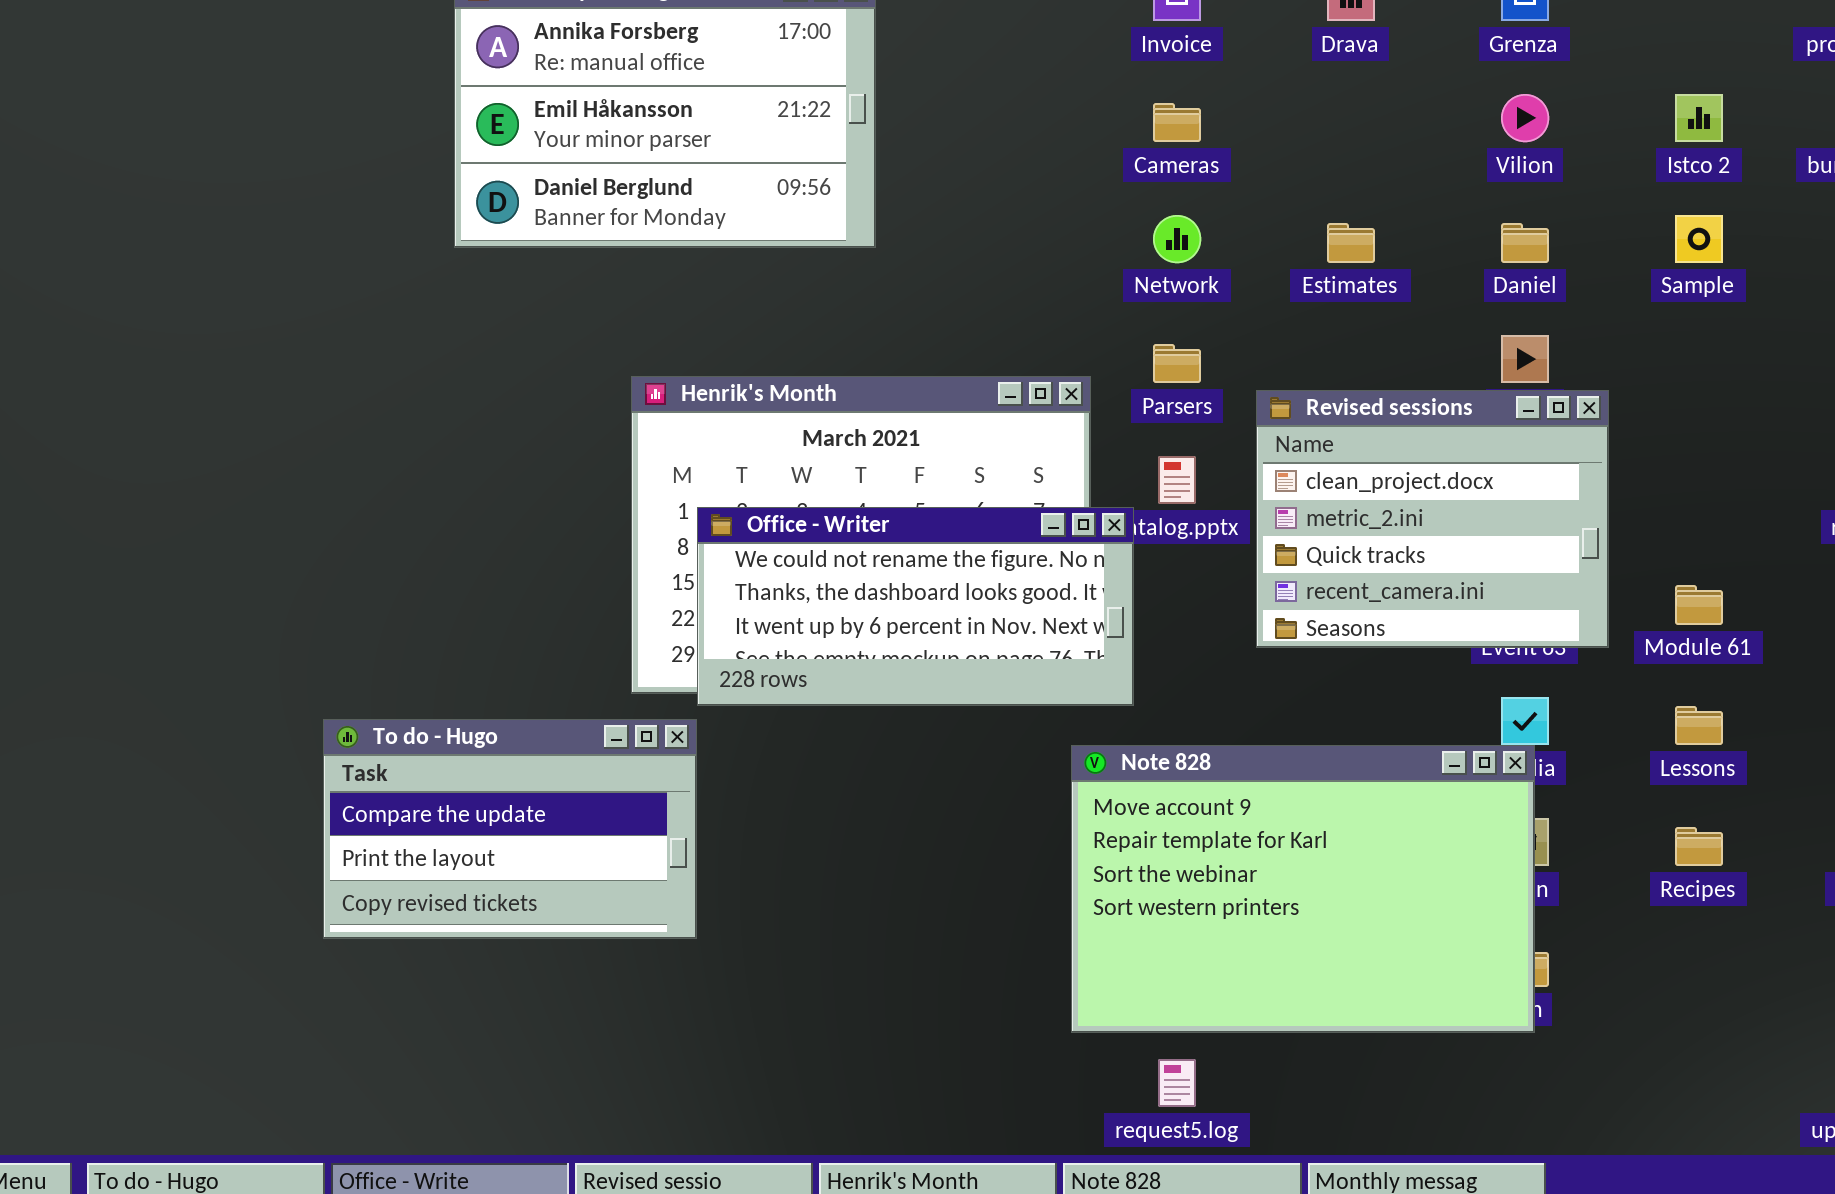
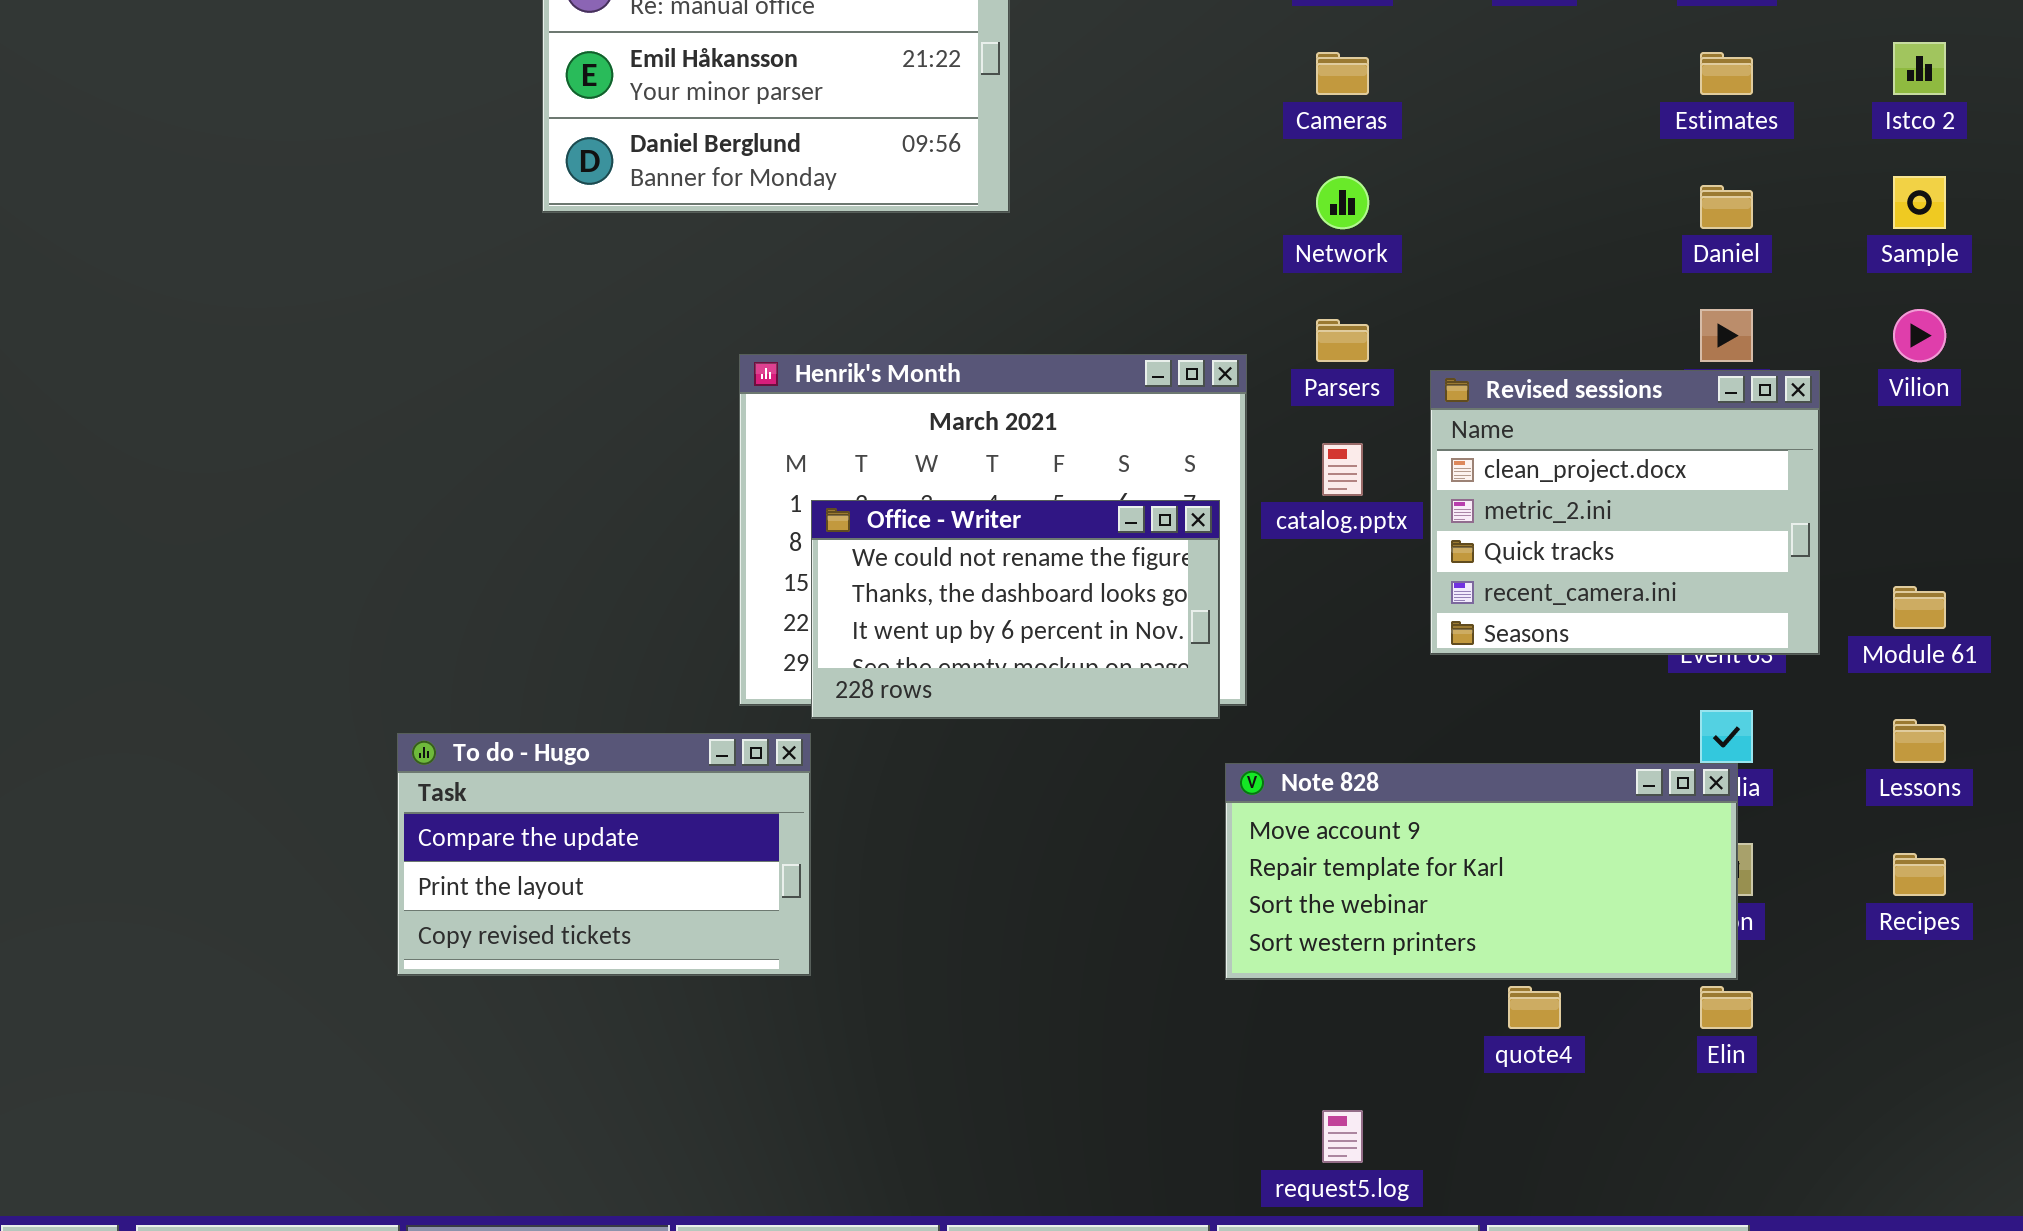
Vilion: [1501,94,1549,142] -> [1893,309,1946,362], moved
Estimates: [1327,223,1375,263] -> [1700,52,1753,95], moved
Office - Writer: [697,507,1134,706] -> [811,500,1220,719], resized
Note 828: [1071,745,1535,1033] -> [1225,763,1738,980], resized

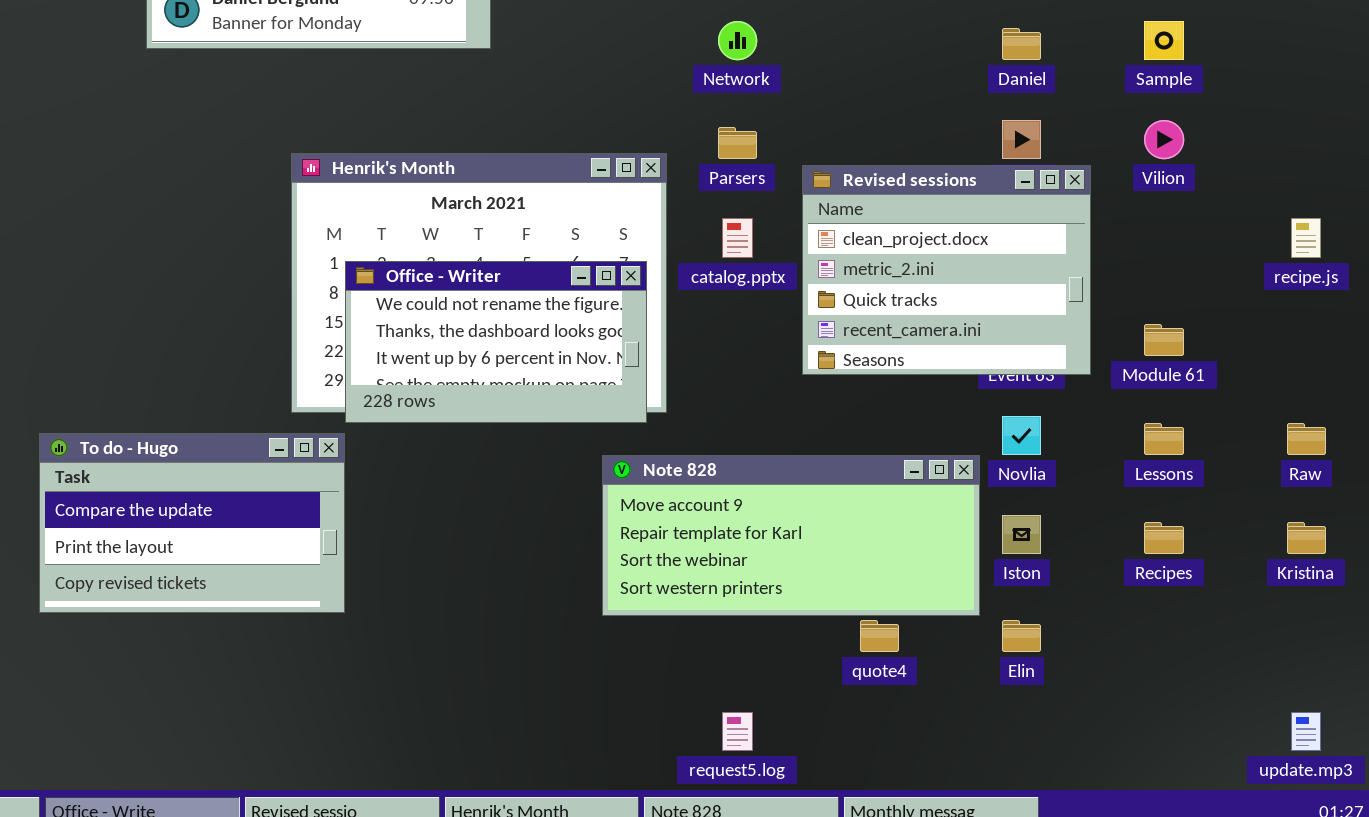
Note 828: [1225,763,1738,980] -> [602,455,980,616], moved

